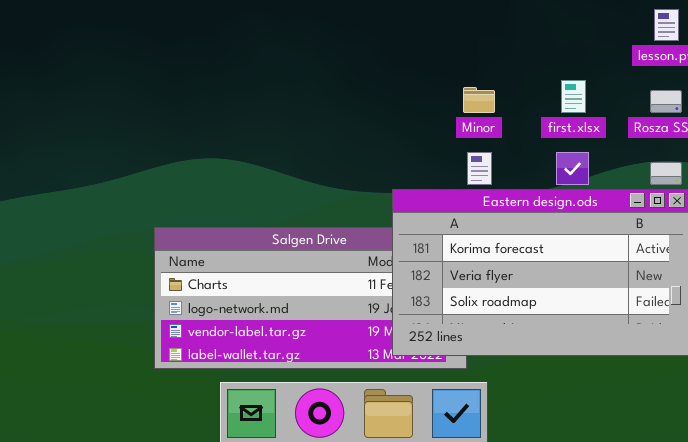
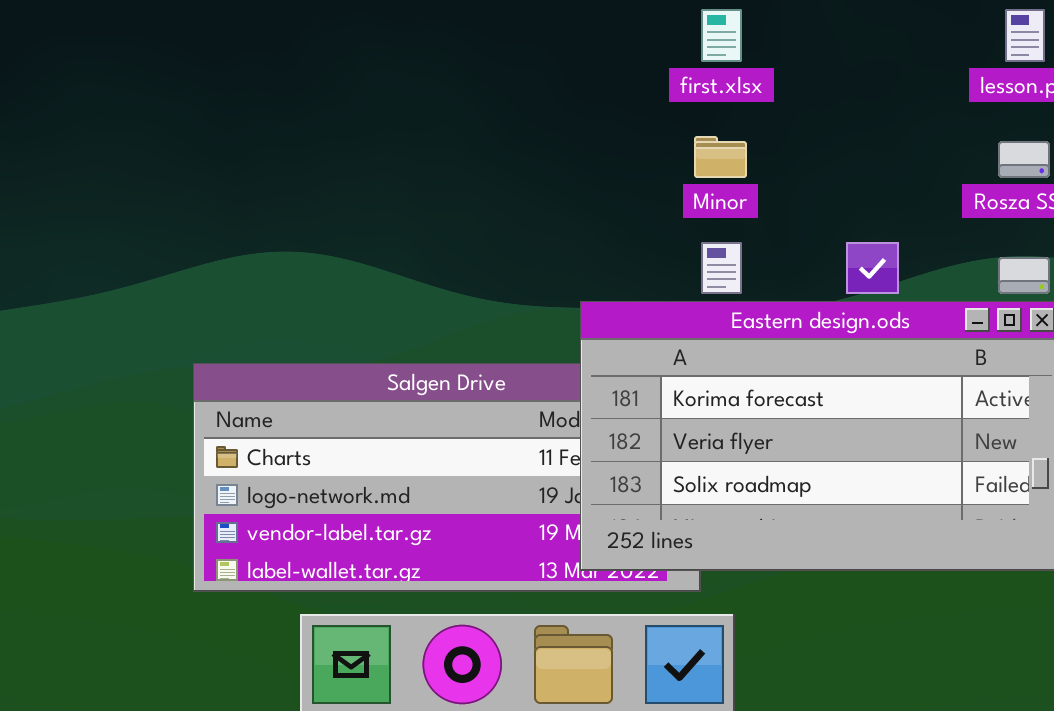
first.xlsx: [561,80,586,113] -> [701,9,742,62], moved

